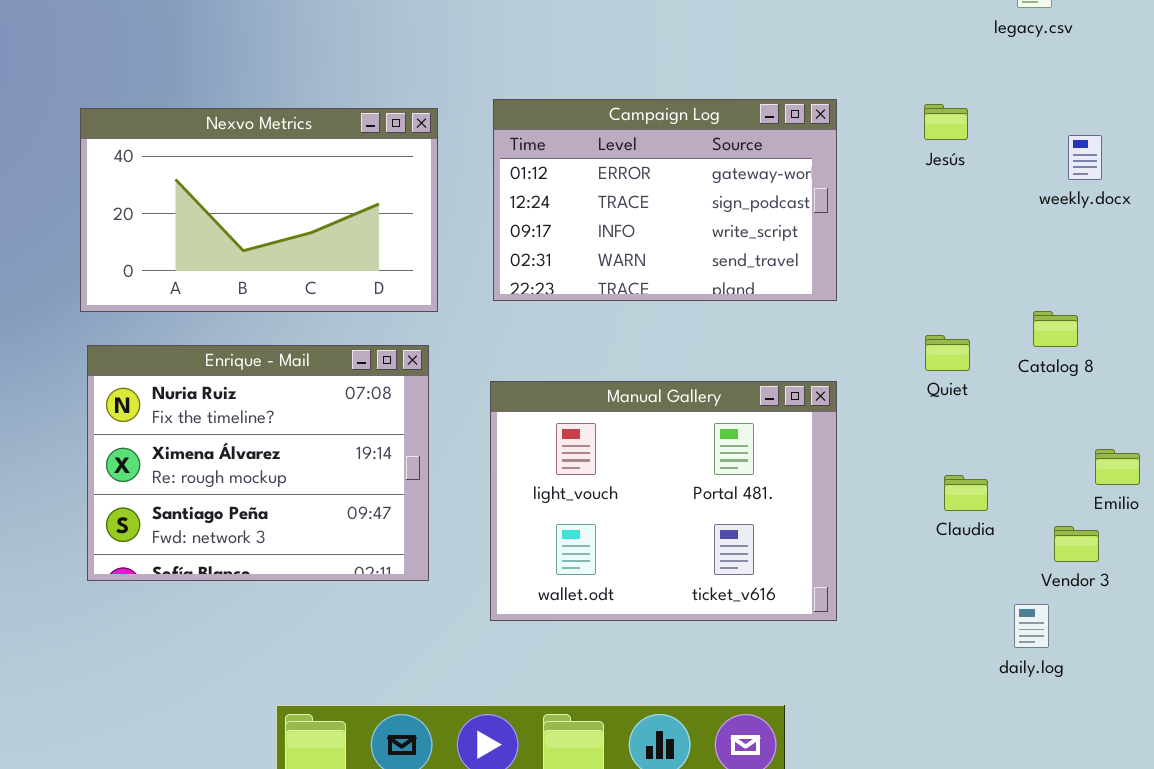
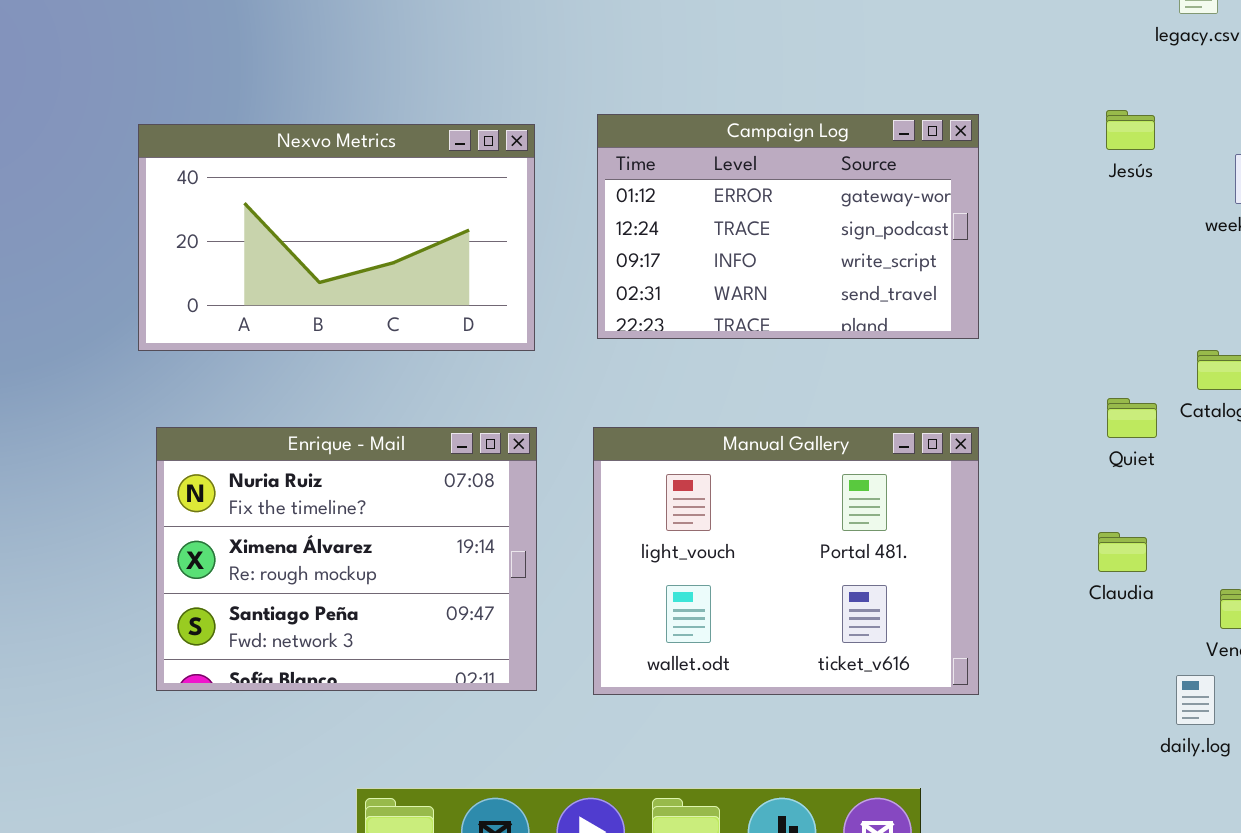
Jesús: [924,104,968,140] -> [1106,110,1155,150], moved
Quiet: [925,335,970,371] -> [1107,398,1157,438], moved
Enrique - Mail: [87,345,429,581] -> [156,427,537,691], moved

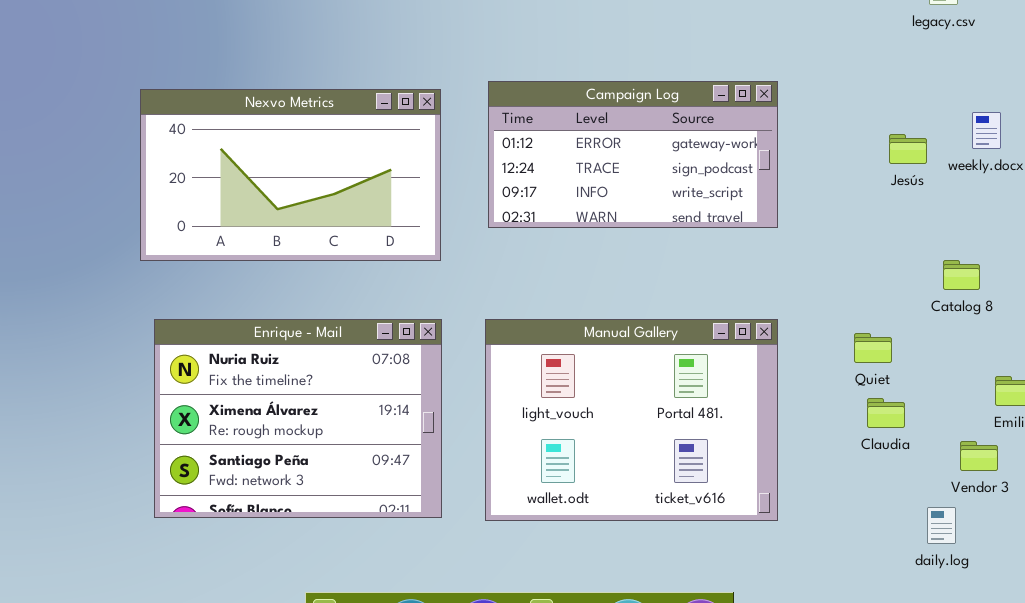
Jesús: [1106,110,1155,150] -> [889,134,927,164], moved
Campaign Log: [597,114,979,339] -> [488,81,778,228], resized
Quiet: [1107,398,1157,438] -> [854,333,892,363], moved

